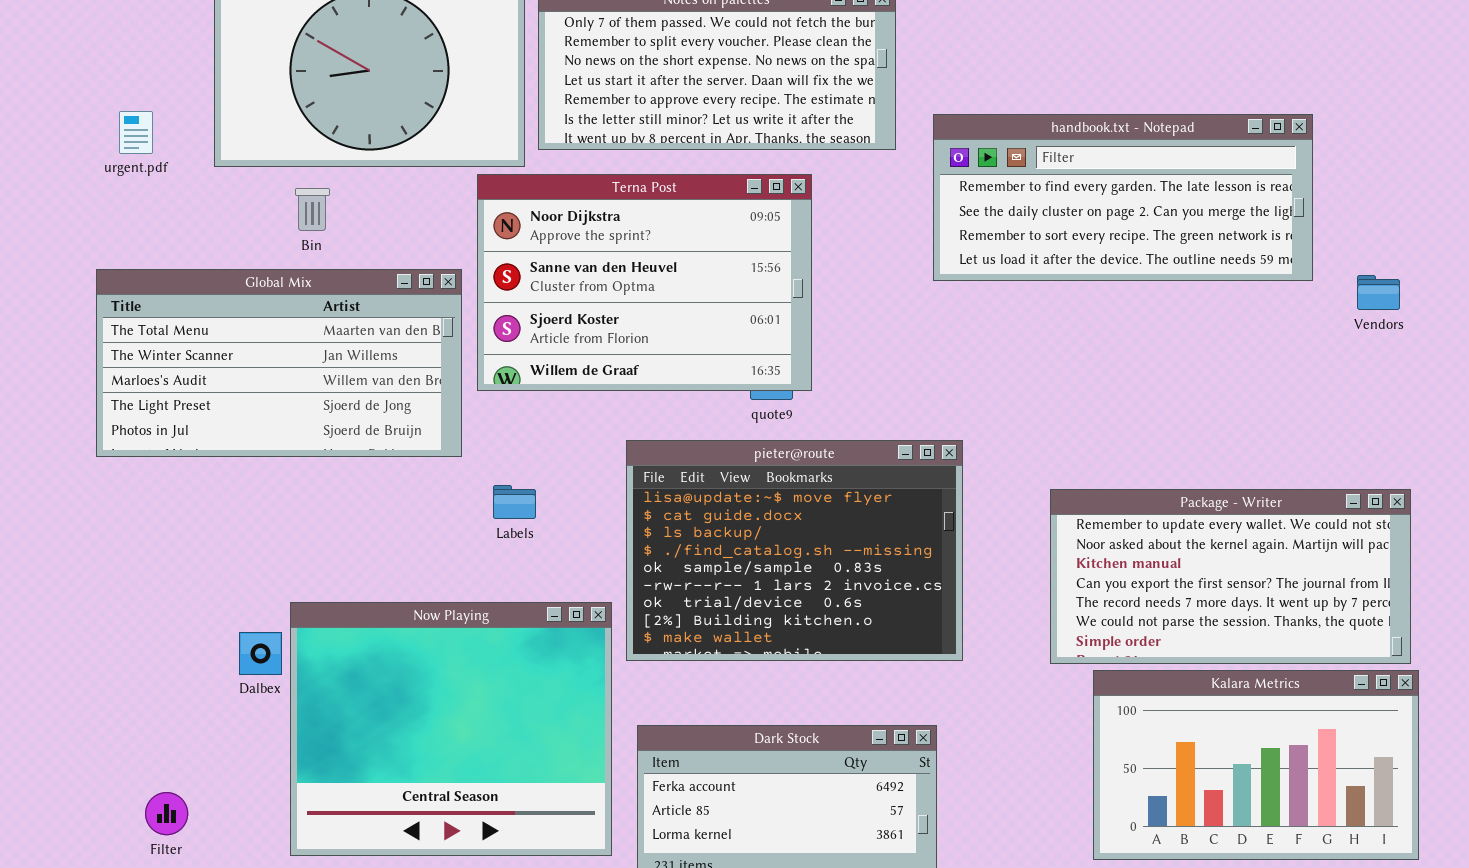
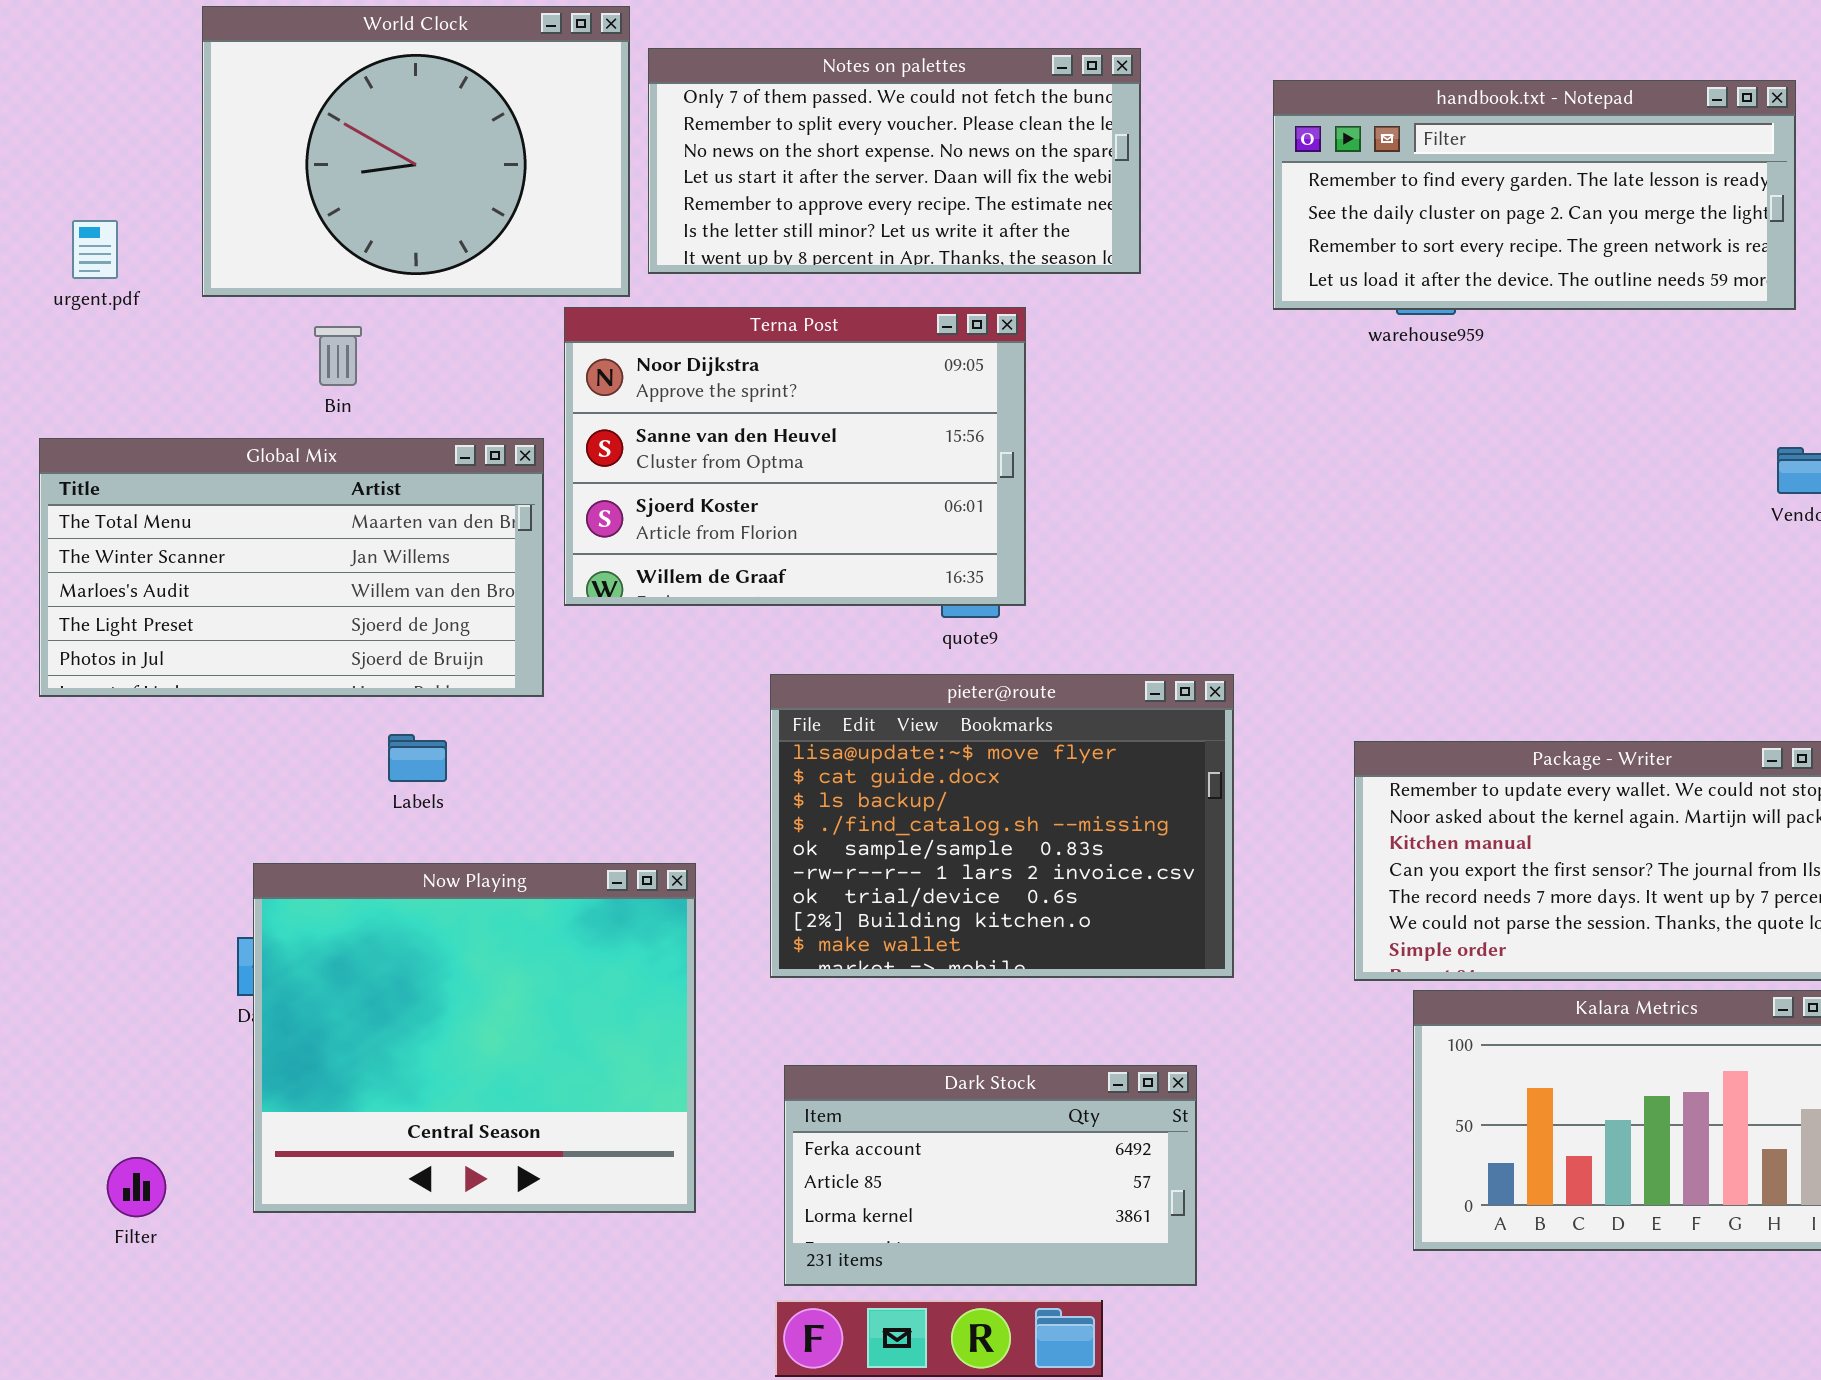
handbook.txt - Notepad: [933,114,1313,281] -> [1273,80,1796,310], moved
Labels: [493,485,536,519] -> [388,734,447,782], moved
Now Playing: [290,602,612,856] -> [253,863,696,1213], moved

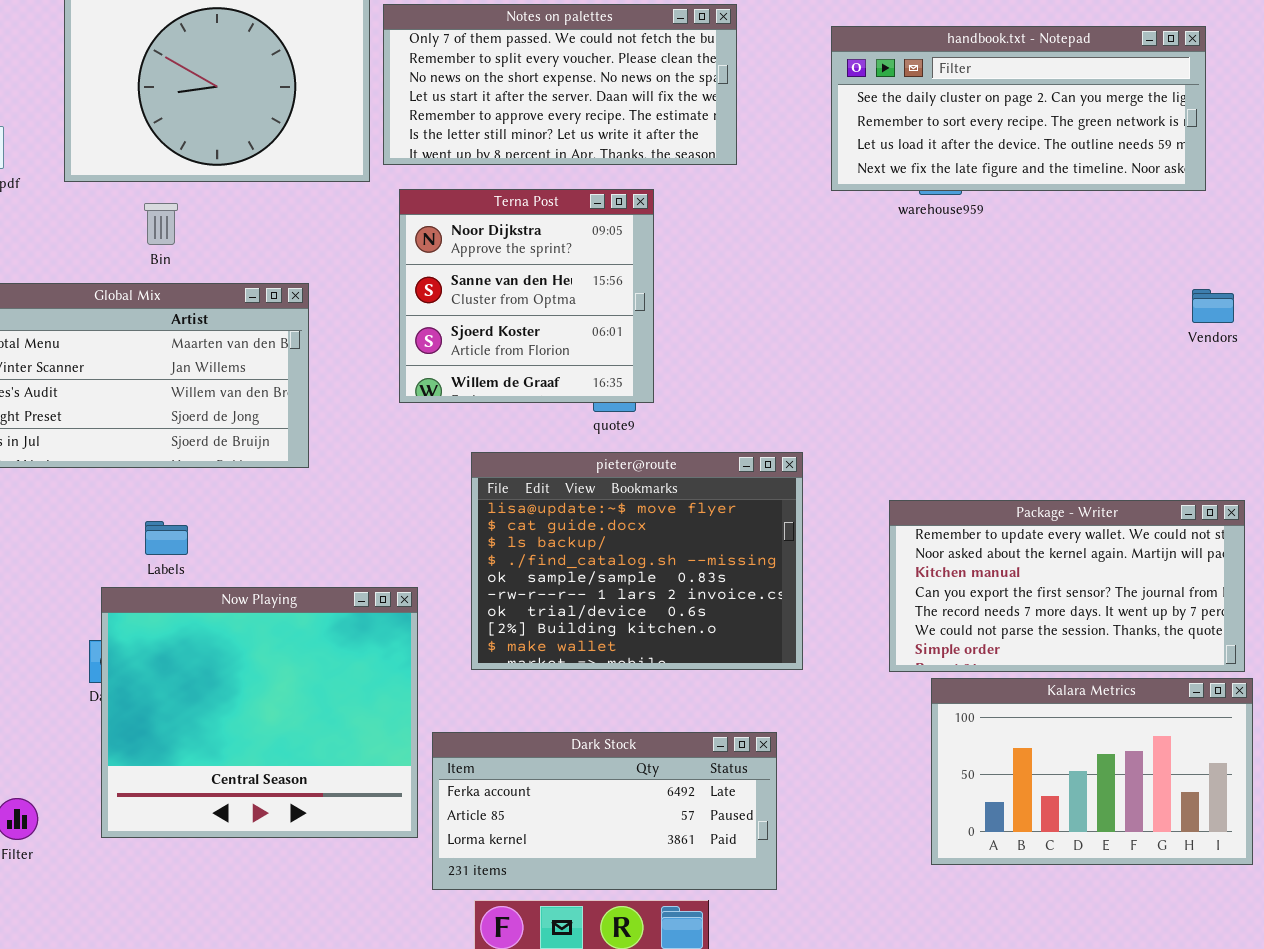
handbook.txt - Notepad: [1273,80,1796,310] -> [831,26,1206,191], scrolled down 1 row
Terna Post: [564,307,1026,606] -> [399,189,654,403], resized
Labels: [388,734,447,782] -> [145,521,188,555], moved
Dark Stock: [784,1065,1197,1286] -> [432,732,777,890], resized

